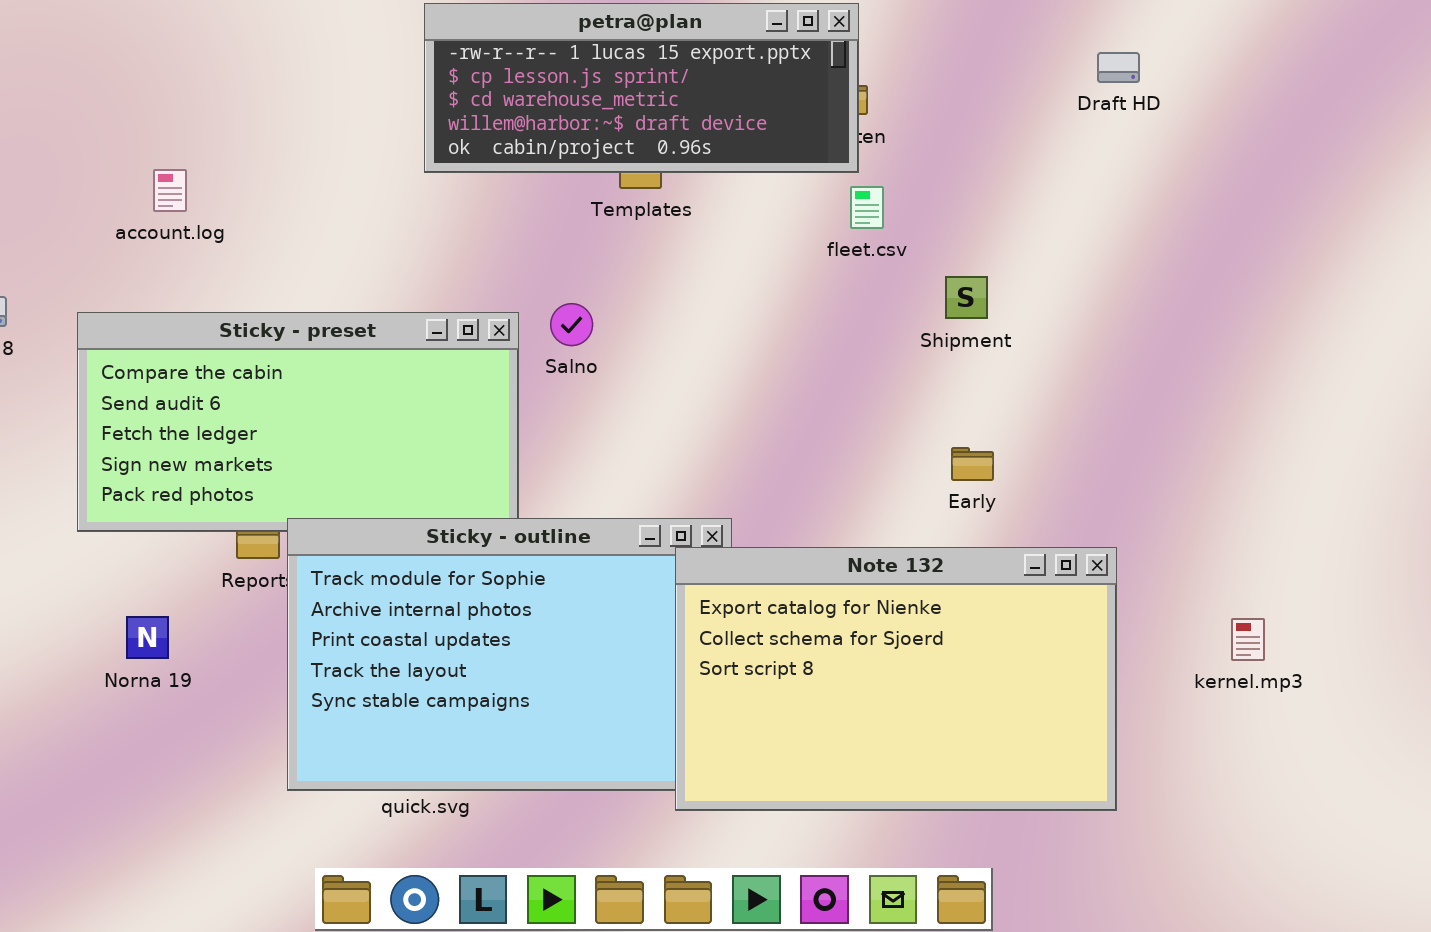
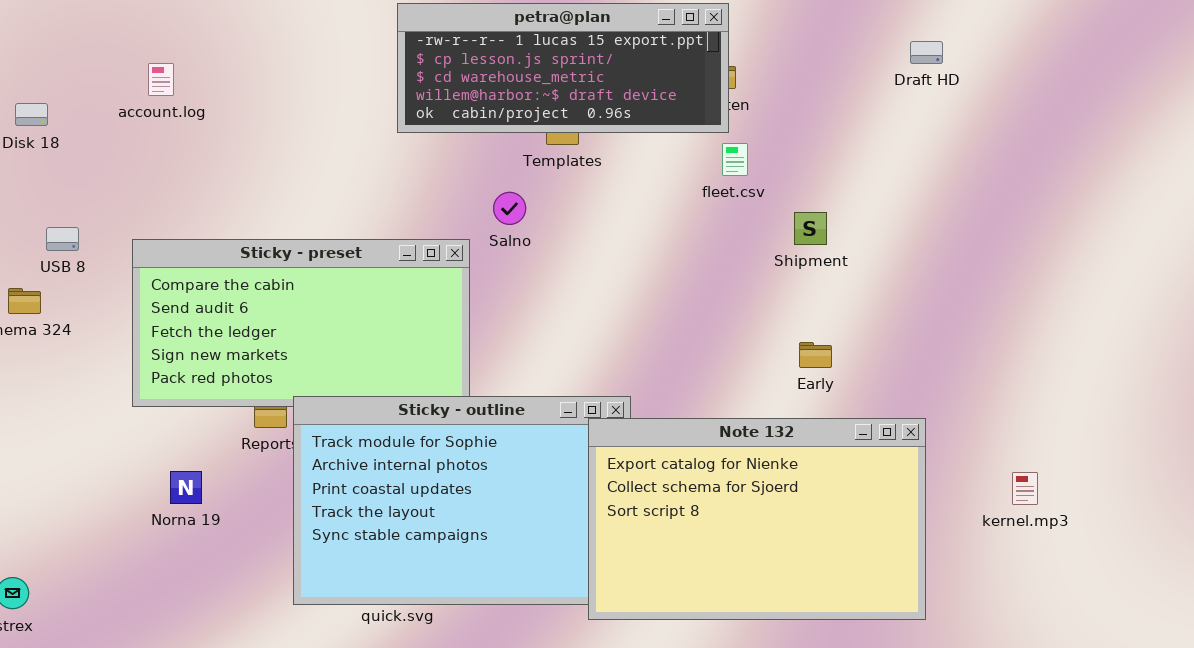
account.log: [153,169,187,212] -> [148,63,174,96], moved
Salno: [550,303,593,346] -> [493,192,526,225], moved

